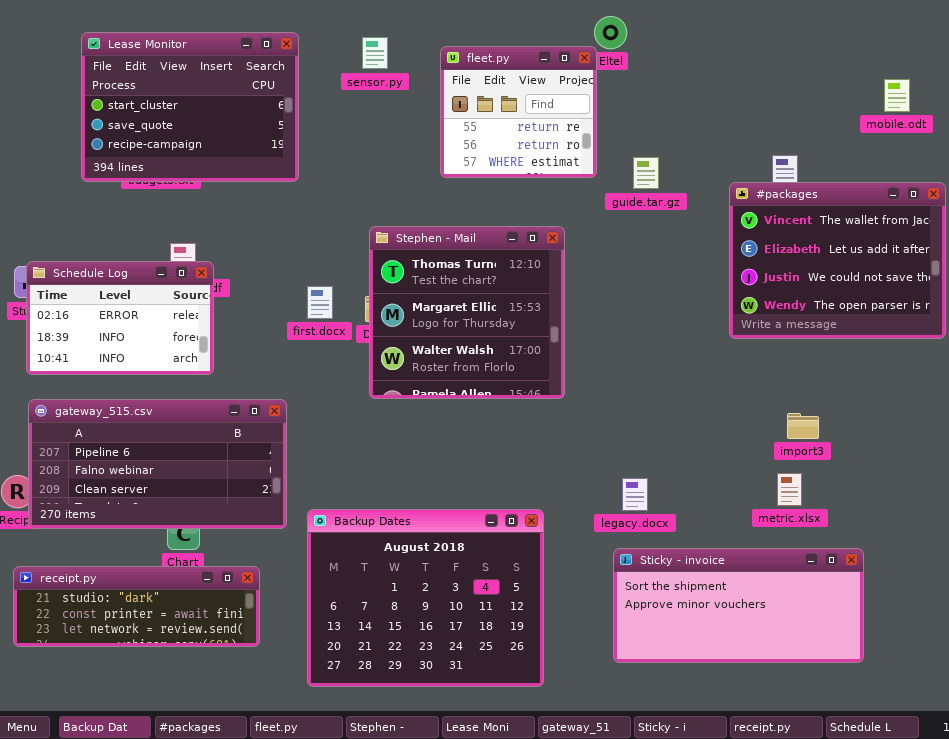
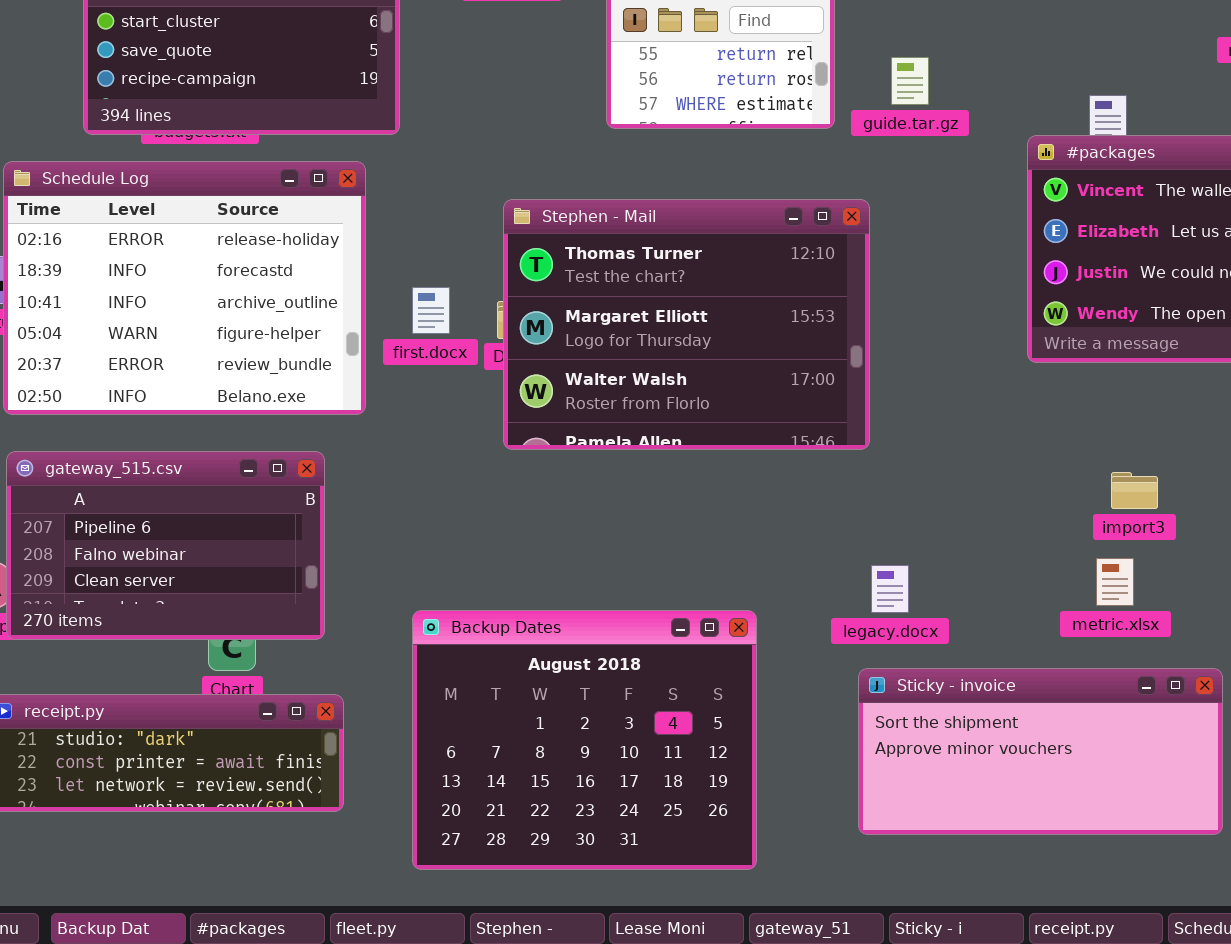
guide.tar.gz: [633,157,659,189] -> [891,57,929,105], moved
Stephen - Mail: [369,226,565,399] -> [503,199,870,450], resized
Schedule Log: [26,261,214,375] -> [3,161,366,415], resized
gateway_515.csv: [28,399,287,529] -> [6,451,325,640], resized

